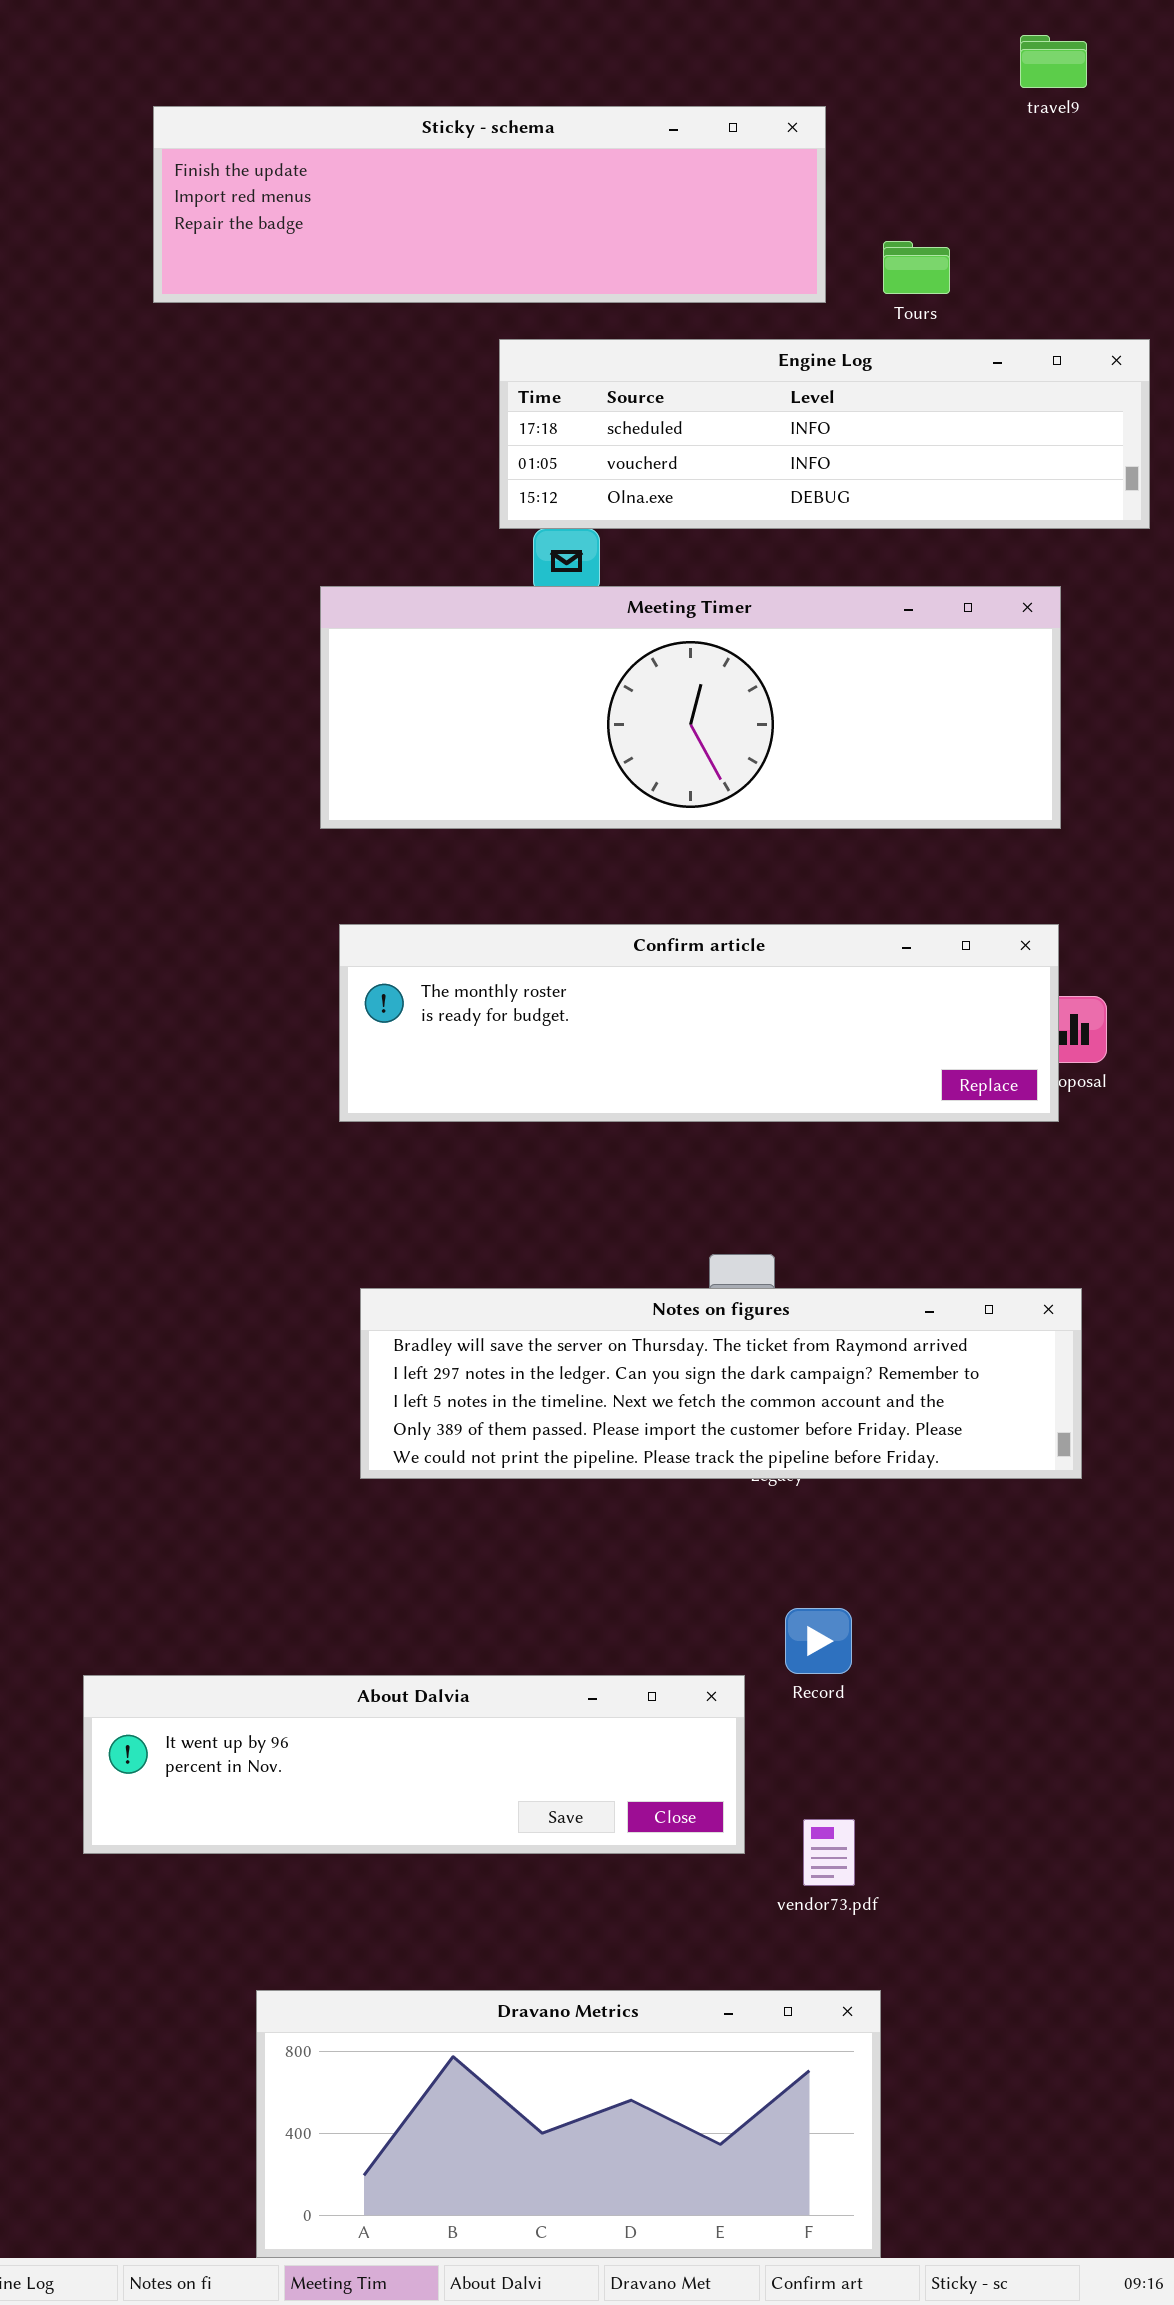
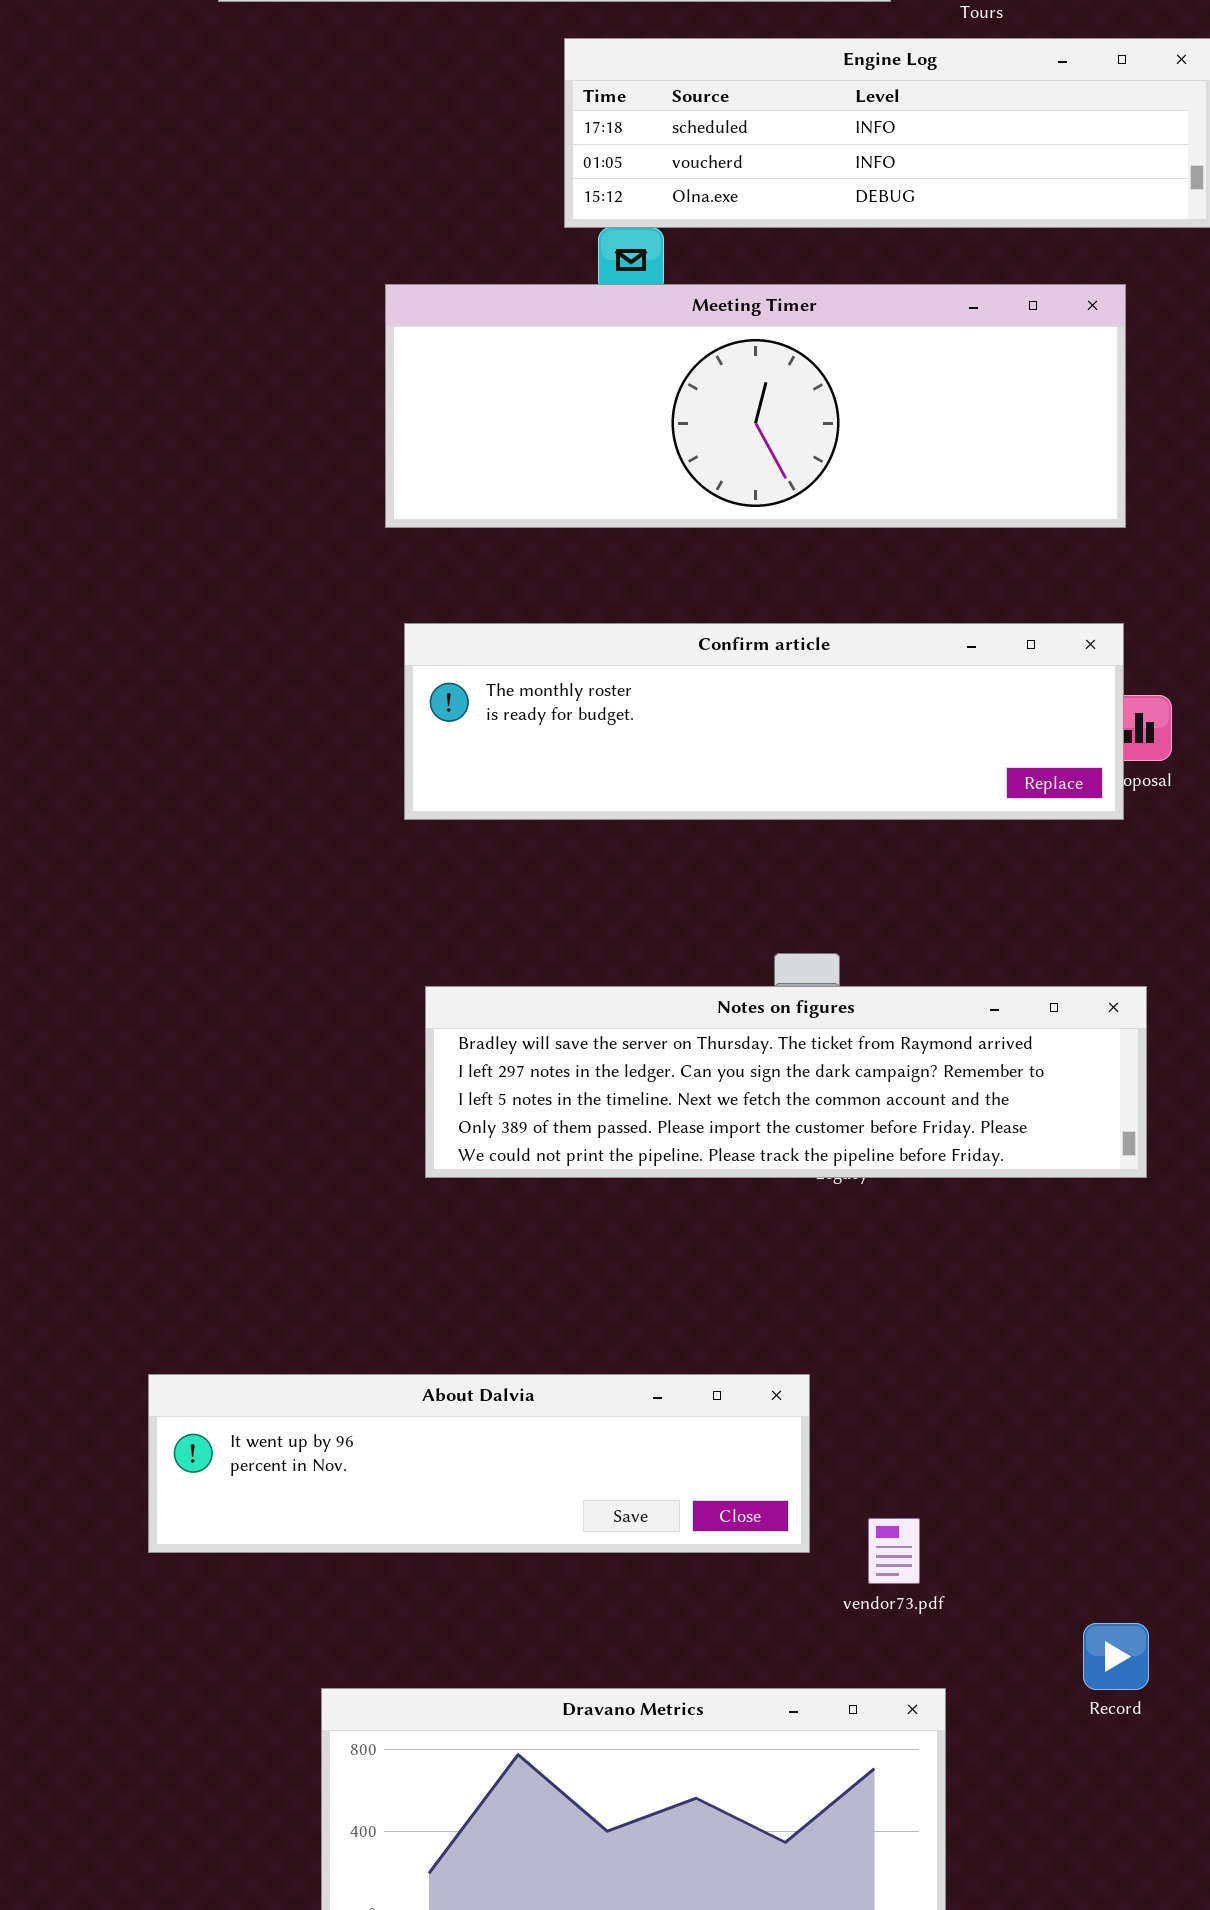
Record: [785,1608,852,1674] -> [1083,1623,1149,1690], moved

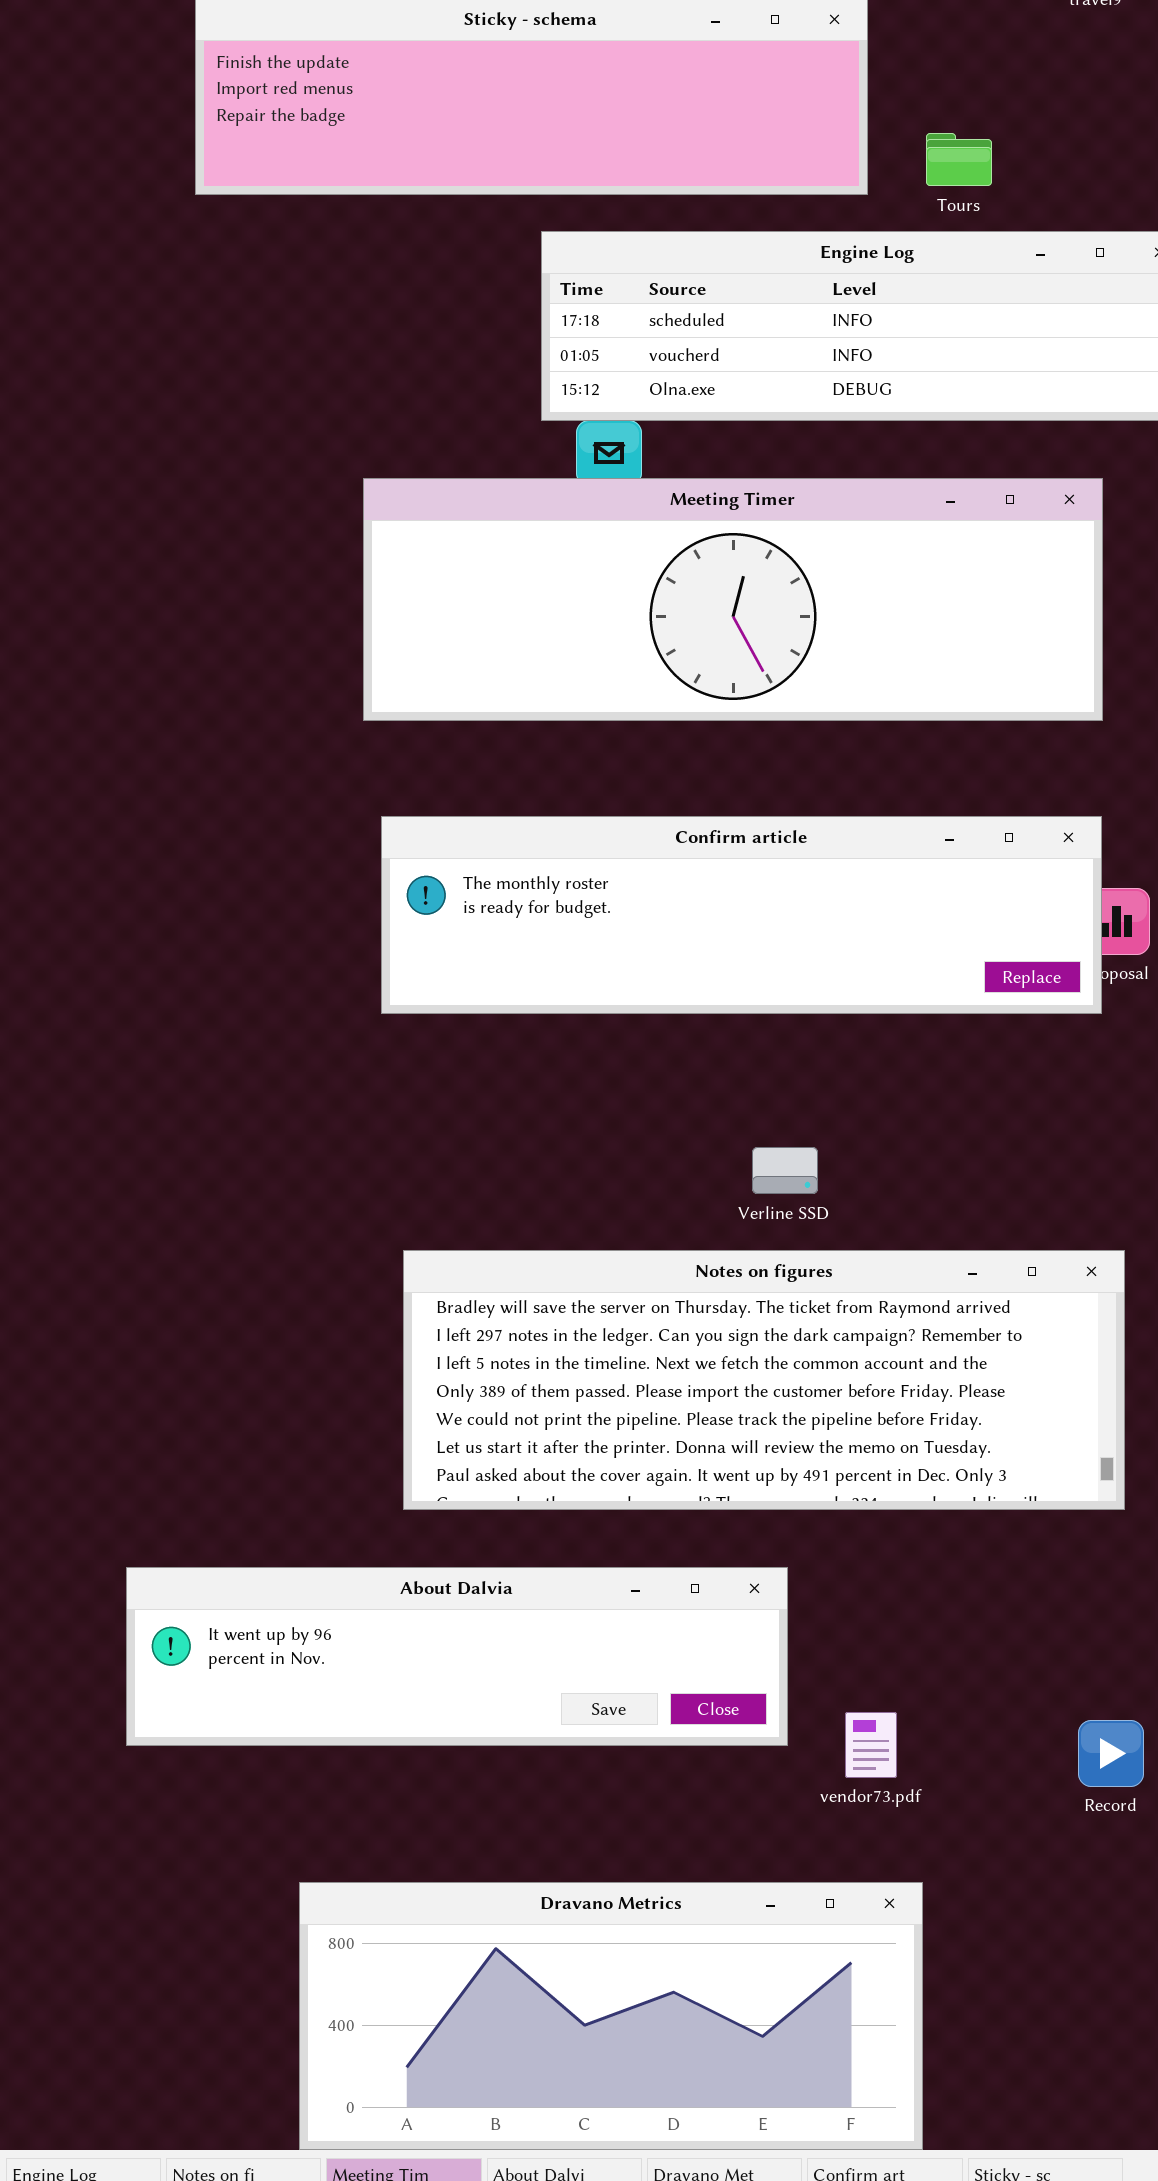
Notes on figures: [425,986,1147,1178] -> [403,1250,1125,1510], moved, resized
Record: [1083,1623,1149,1690] -> [1078,1720,1144,1787], moved

